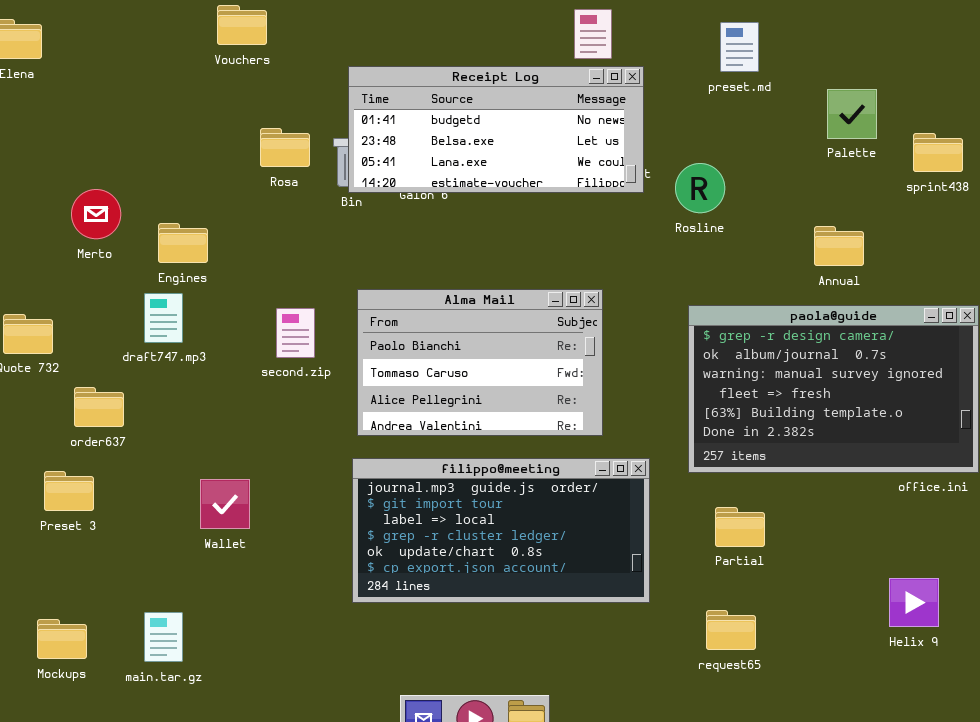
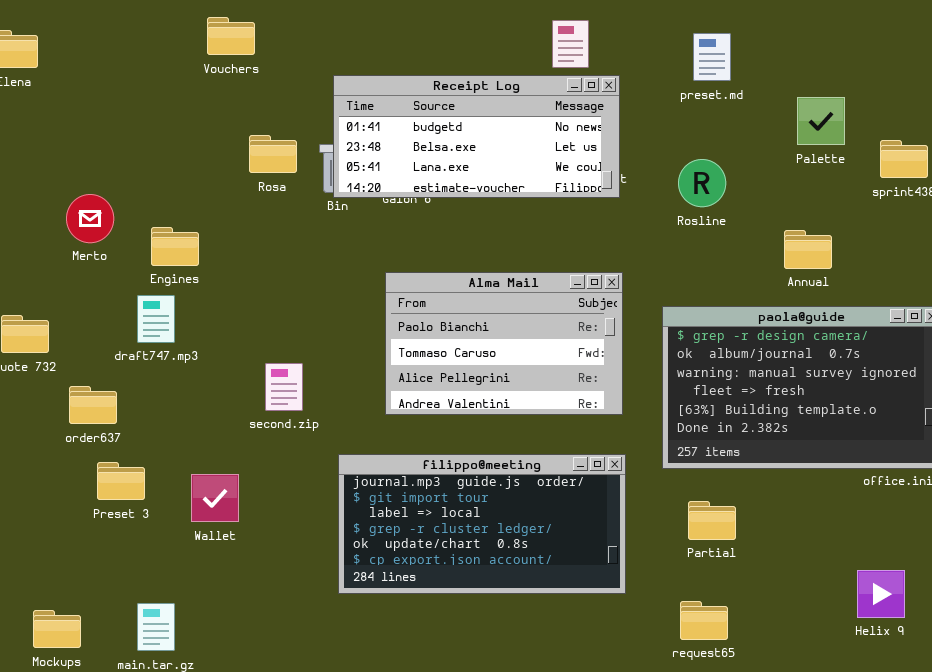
Rosline: [675,163,725,213] -> [678,159,726,207], moved
Alma Mail: [357,289,603,436] -> [385,272,623,415], moved
second.zip: [276,308,315,358] -> [265,363,303,411], moved
Preset 3: [44,471,94,511] -> [97,462,145,500], moved

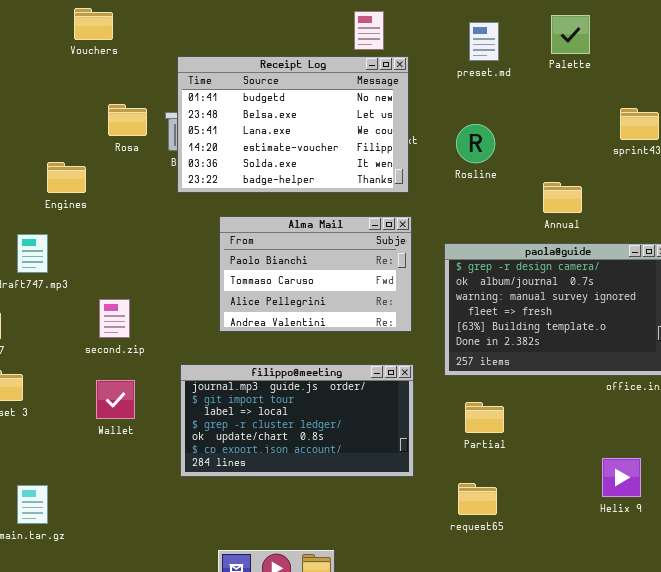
Receipt Log: [333,75,620,198] -> [177,56,409,193], resized
Palette: [797,97,845,145] -> [551,15,590,54], moved
Engines: [151,227,199,266] -> [47,162,86,193], moved
second.zip: [265,363,303,411] -> [99,299,130,338], moved
Wallet: [191,474,239,522] -> [96,380,135,419], moved

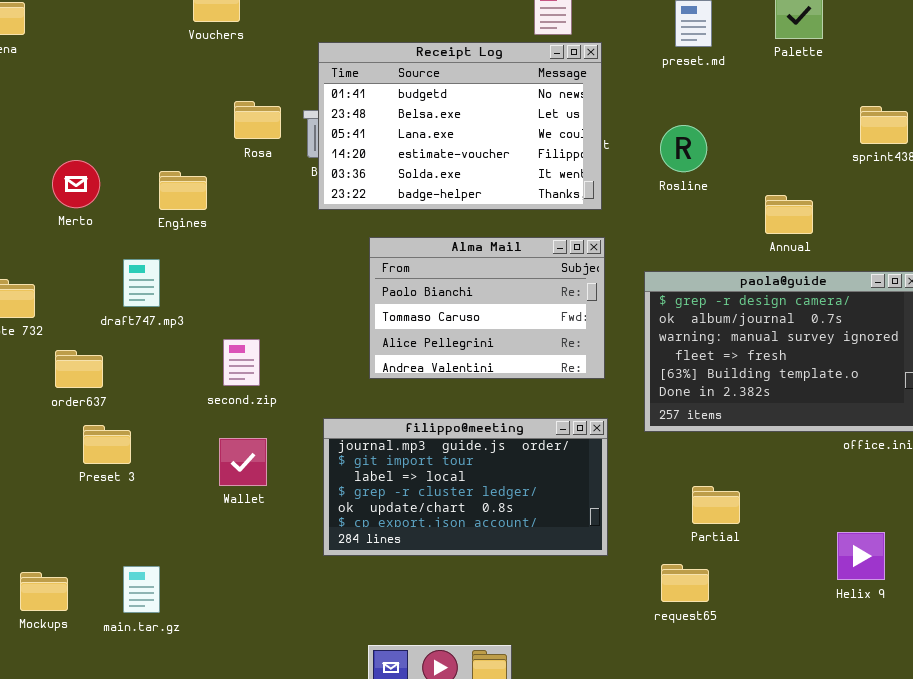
Partial: [465,402,504,433] -> [692,486,740,524], moved

